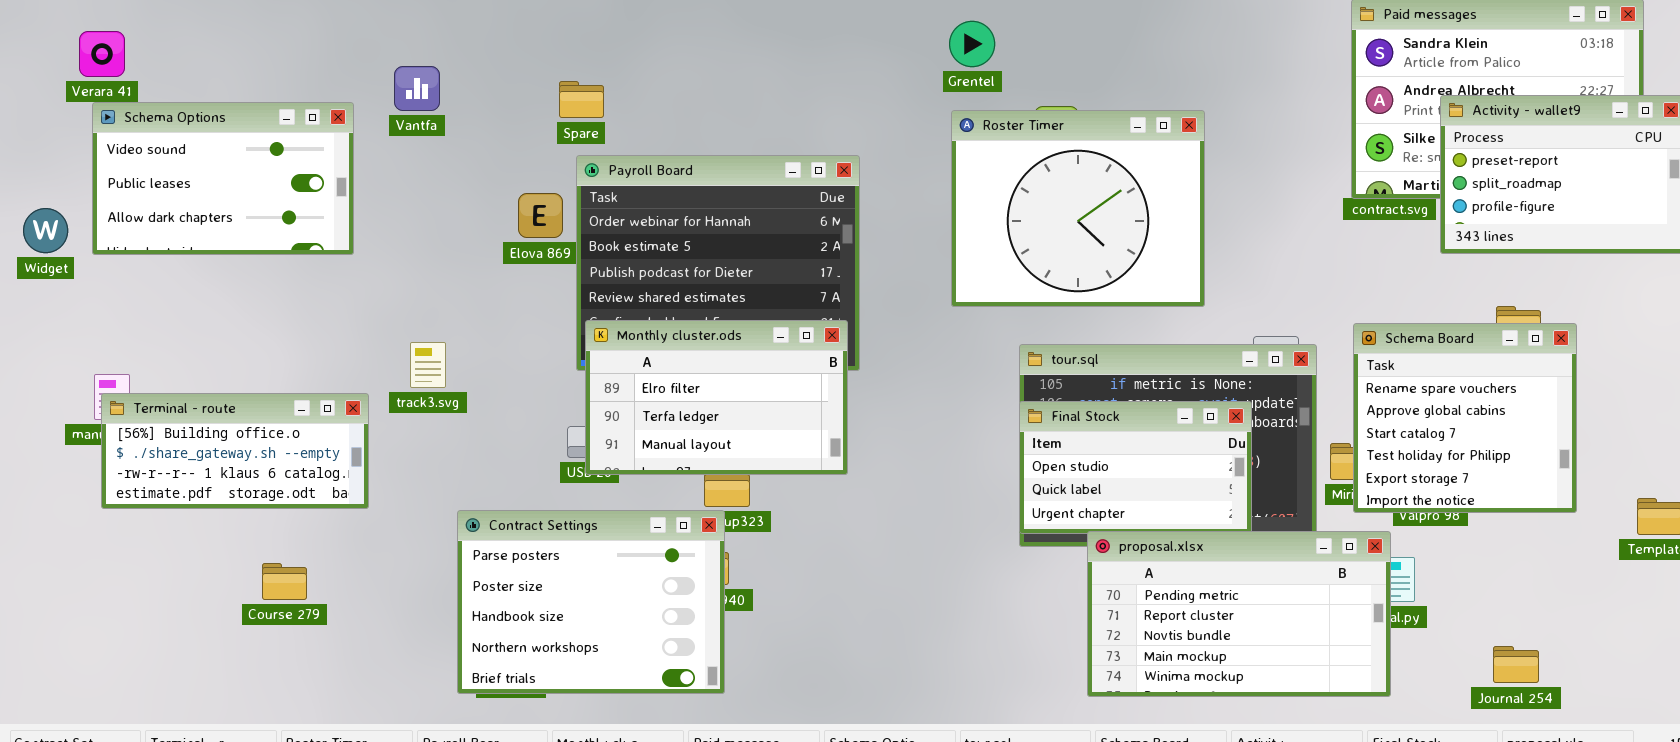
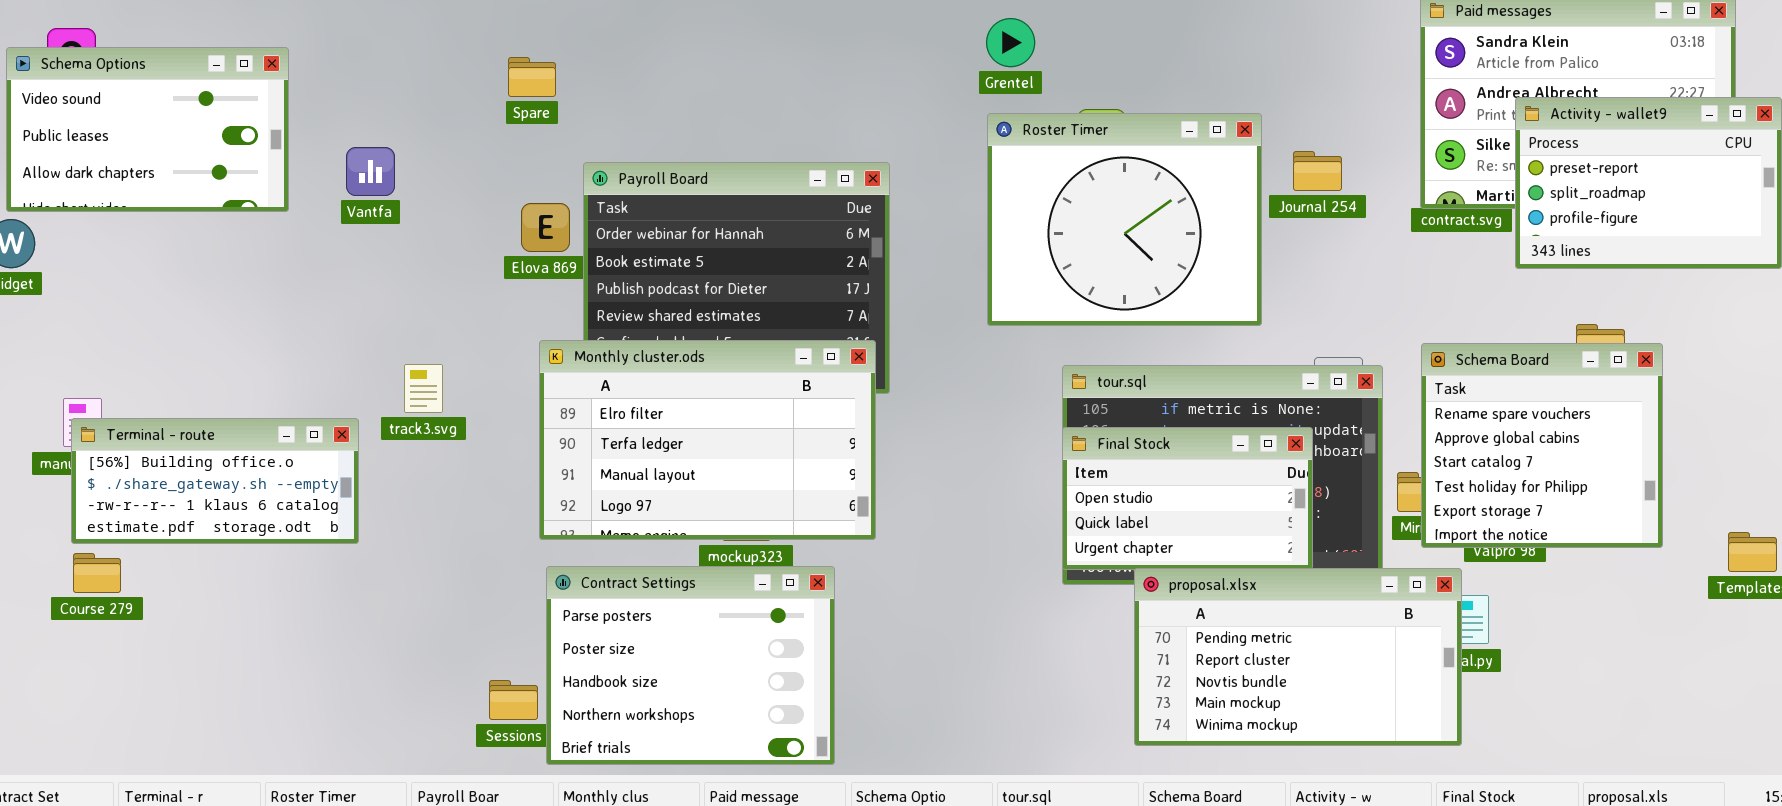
Vantfa: [394,66,440,111] -> [346,147,395,196], moved
Spare: [559,81,604,118] -> [508,57,556,97], moved
Schema Options: [92,102,354,255] -> [6,47,289,212], moved
Monthly cluster.ods: [585,320,848,475] -> [539,340,876,540], resized
Contract Settings: [457,510,725,694] -> [546,566,835,765], moved
Course 279: [262,563,307,600] -> [73,553,121,593], moved
Journal 254: [1493,646,1539,683] -> [1293,151,1342,191], moved

